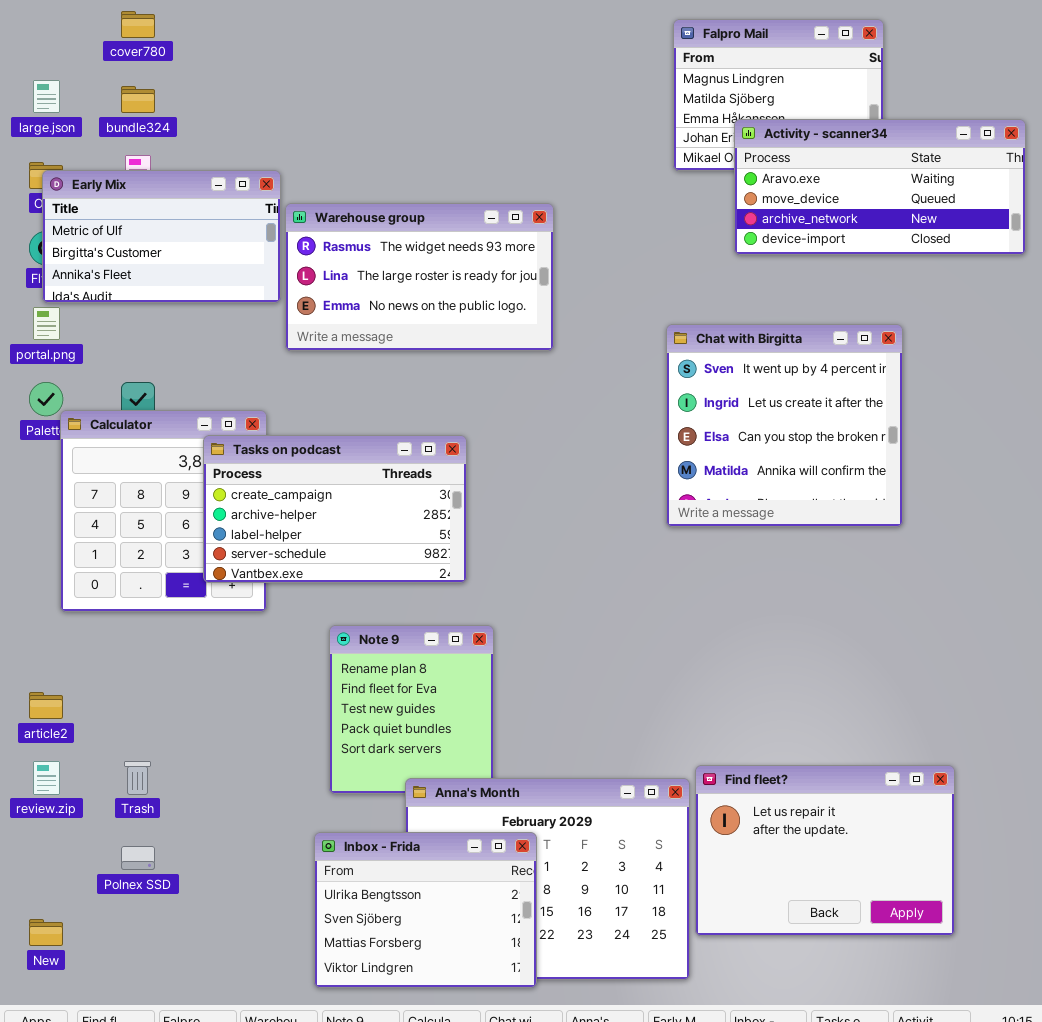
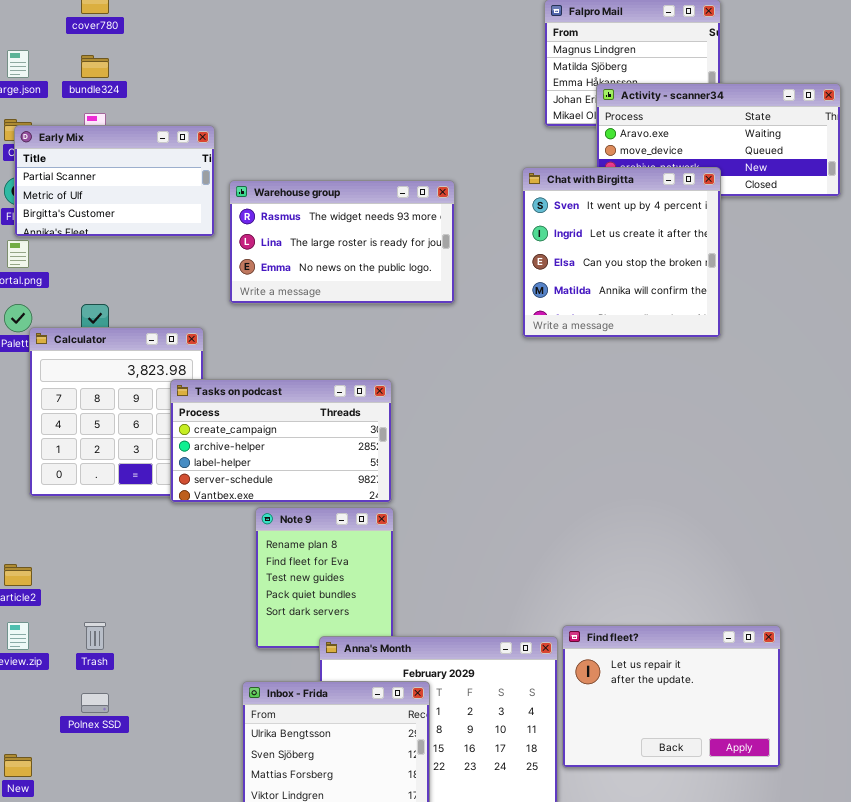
Early Mix: [42,170,281,303] -> [14,125,215,237], scrolled up 1 row
Warehouse group: [285,203,554,351] -> [229,180,455,304], moved
Chat with Birgitta: [666,324,903,527] -> [522,167,721,338], moved
Tasks on podcast: [203,435,467,583] -> [170,379,392,503], moved

